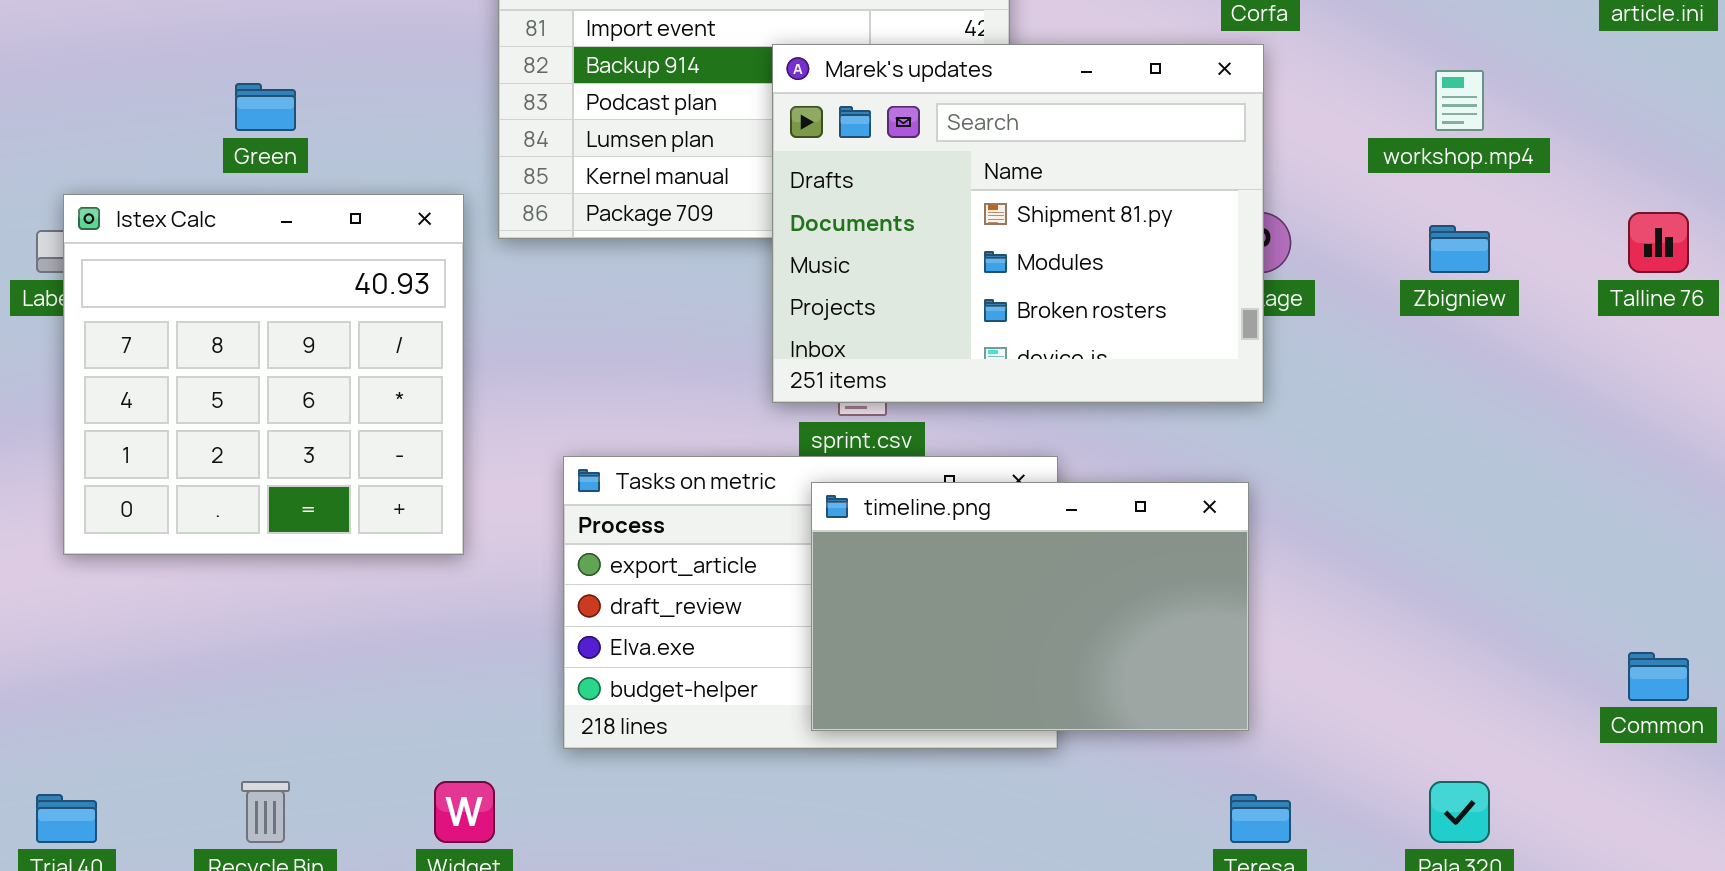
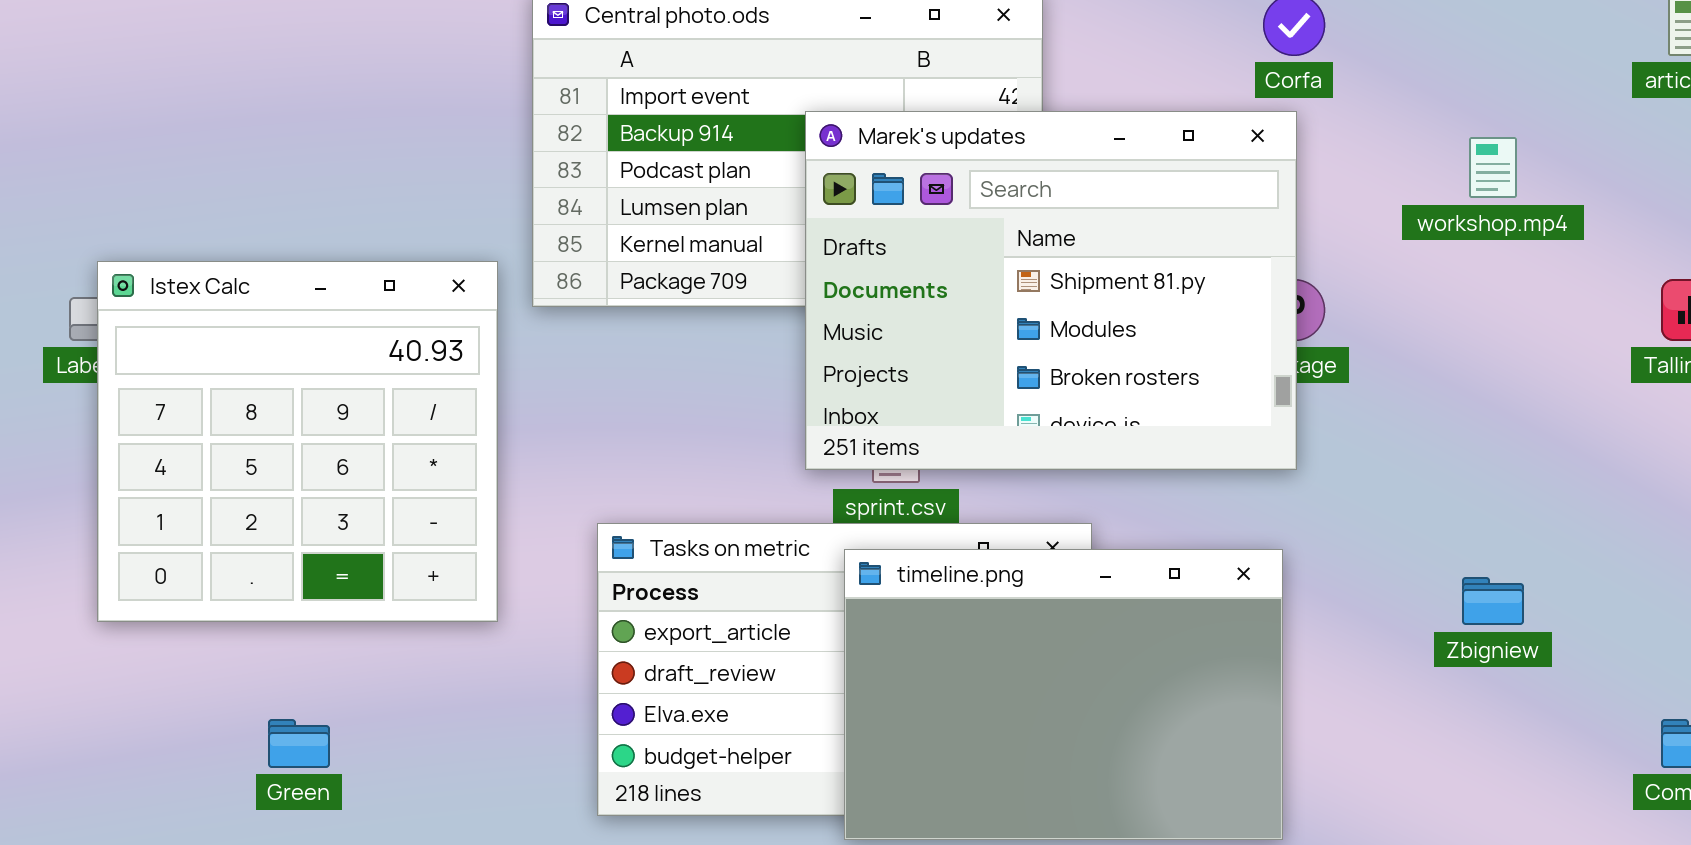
Green: [235,83,296,131] -> [268,719,330,768], moved
Zbigniew: [1429,225,1490,273] -> [1462,577,1524,625], moved
timeline.png: [811,482,1249,731] -> [844,549,1283,840], resized

